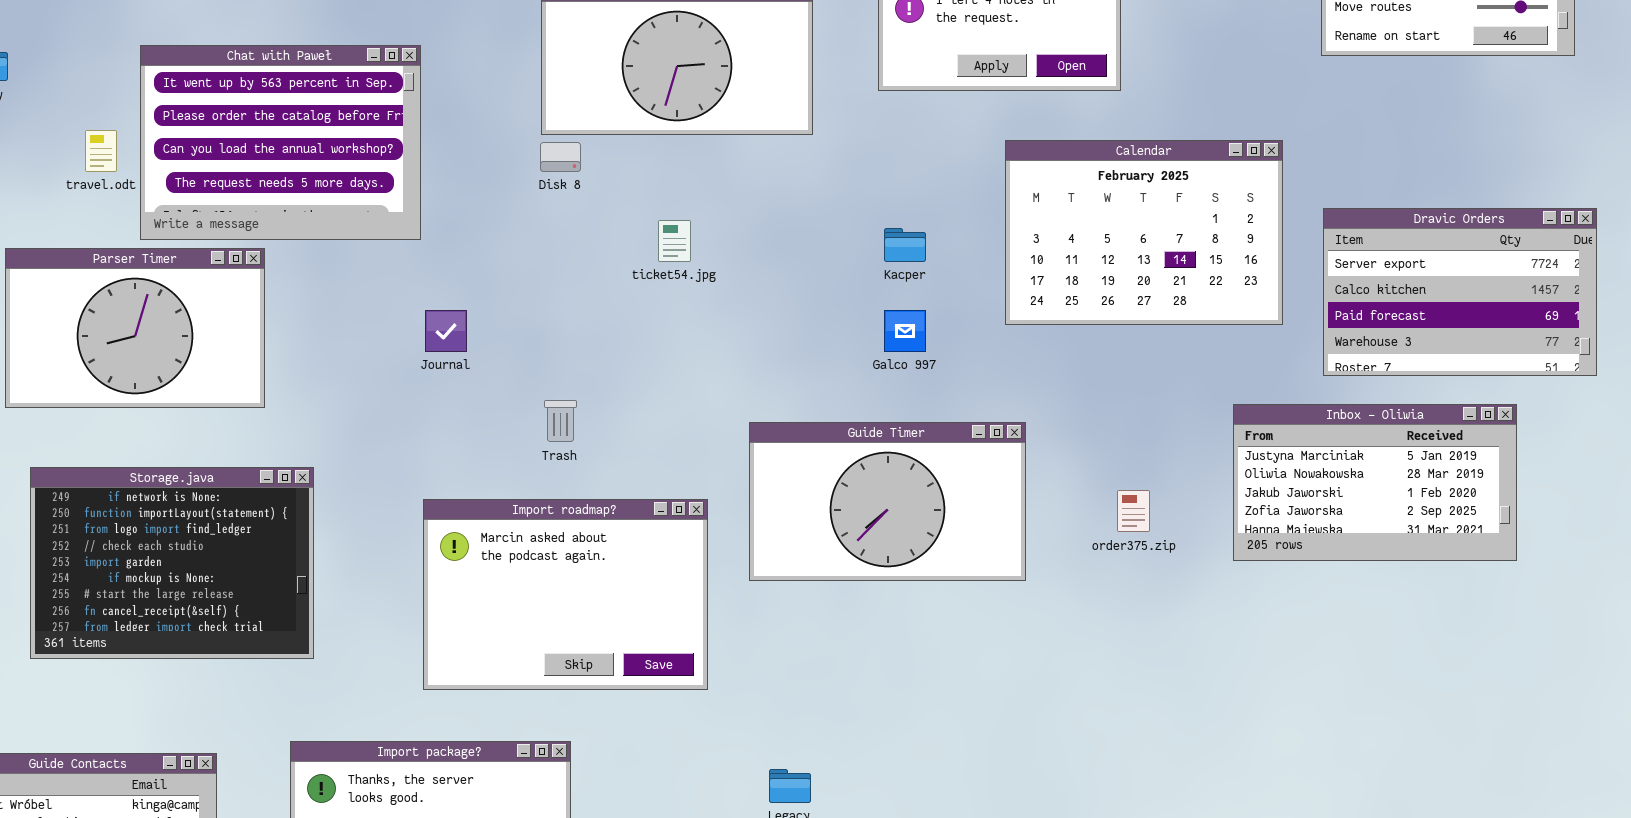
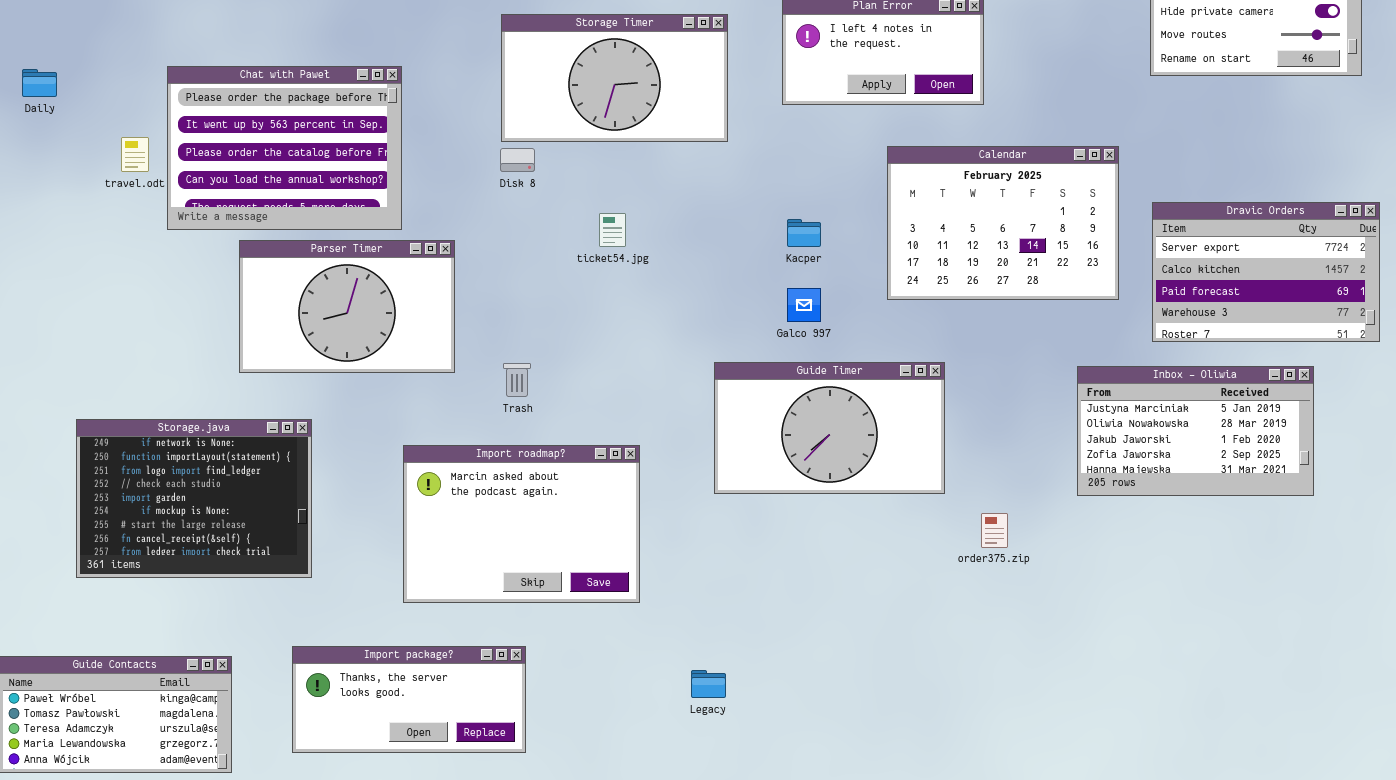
Chat with Paweł: [140,45,421,240] -> [167,66,402,230], scrolled up 1 row
Parser Timer: [5,248,265,408] -> [239,240,455,373], moved
Guide Timer: [749,422,1026,581] -> [714,362,945,494], moved
order375.zip: [1117,490,1150,532] -> [981,513,1008,548], moved

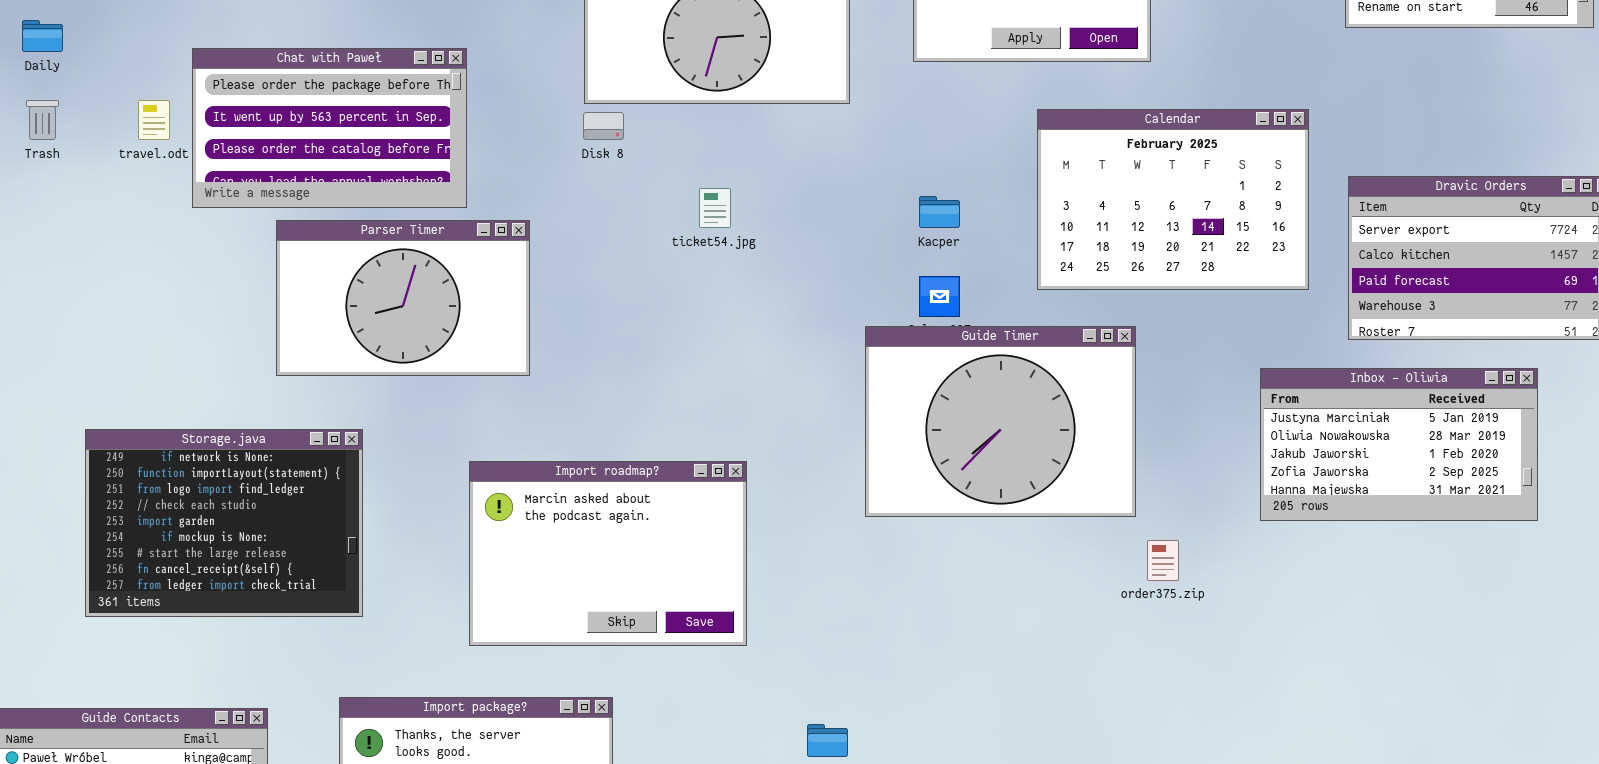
Chat with Paweł: [167,66,402,230] -> [192,48,467,208], resized
Guide Timer: [714,362,945,494] -> [865,326,1136,517], moved, resized
Trash: [503,363,531,397] -> [26,100,59,140], moved

